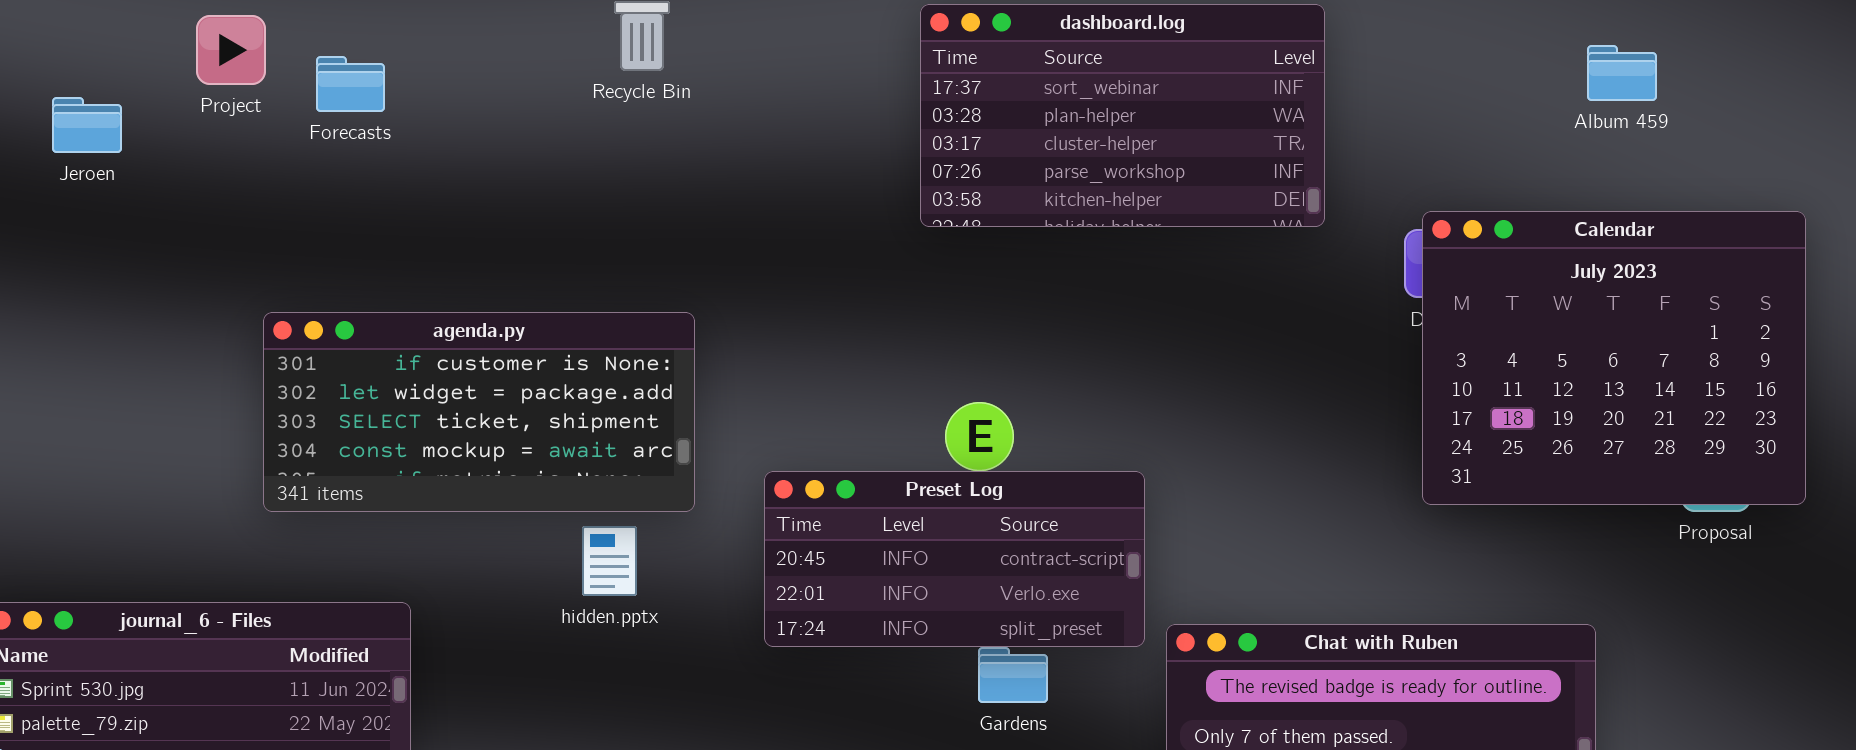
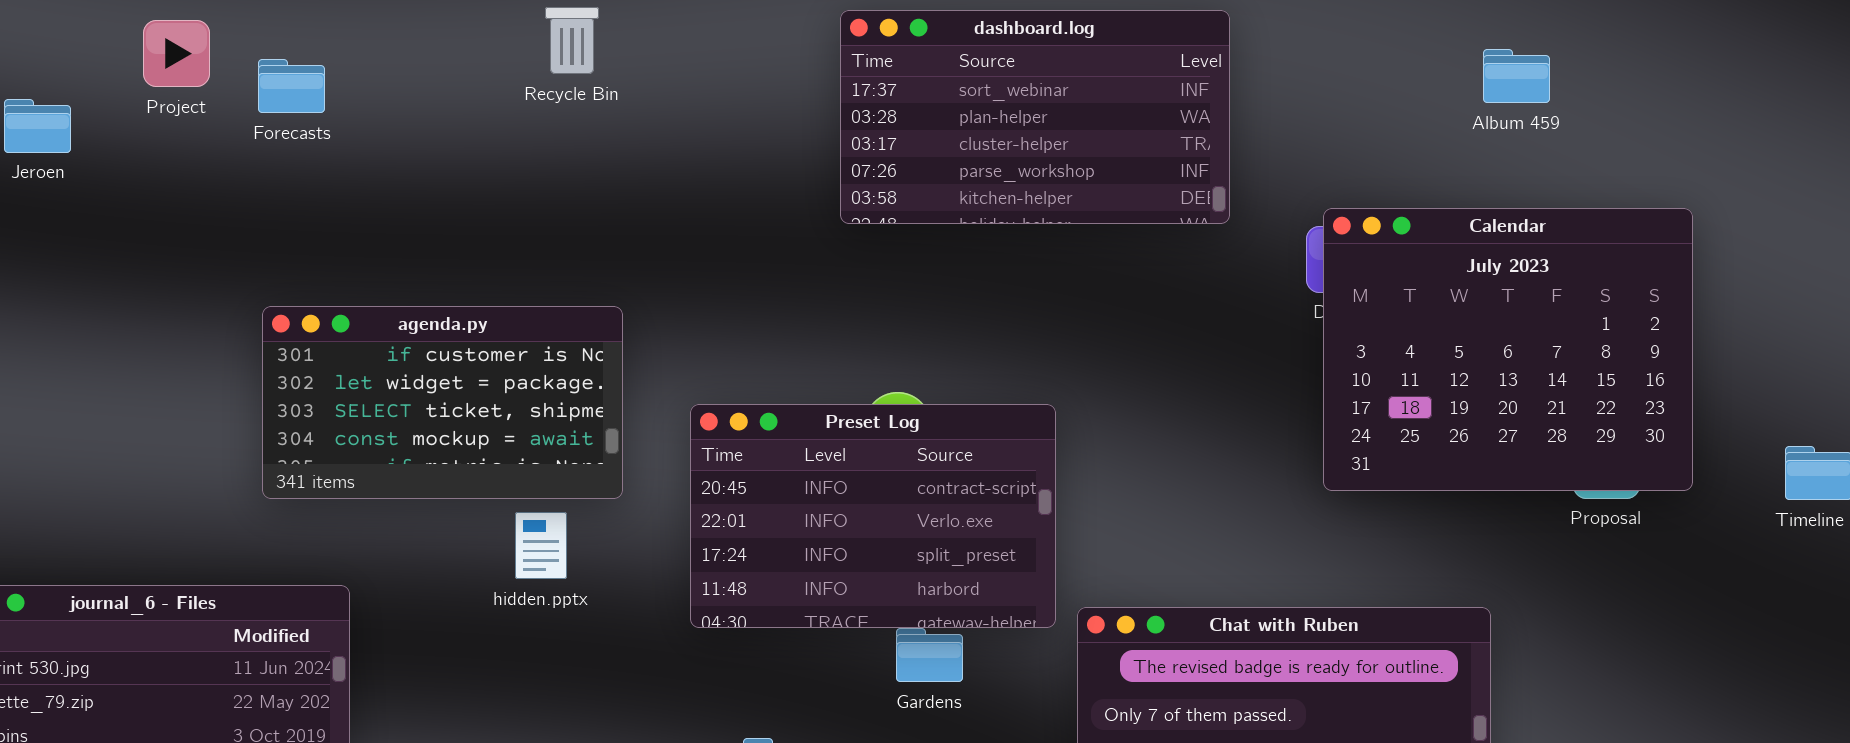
agenda.py: [263,312,695,512] -> [262,306,623,499], resized
Preset Log: [764,471,1145,647] -> [690,404,1056,628], resized

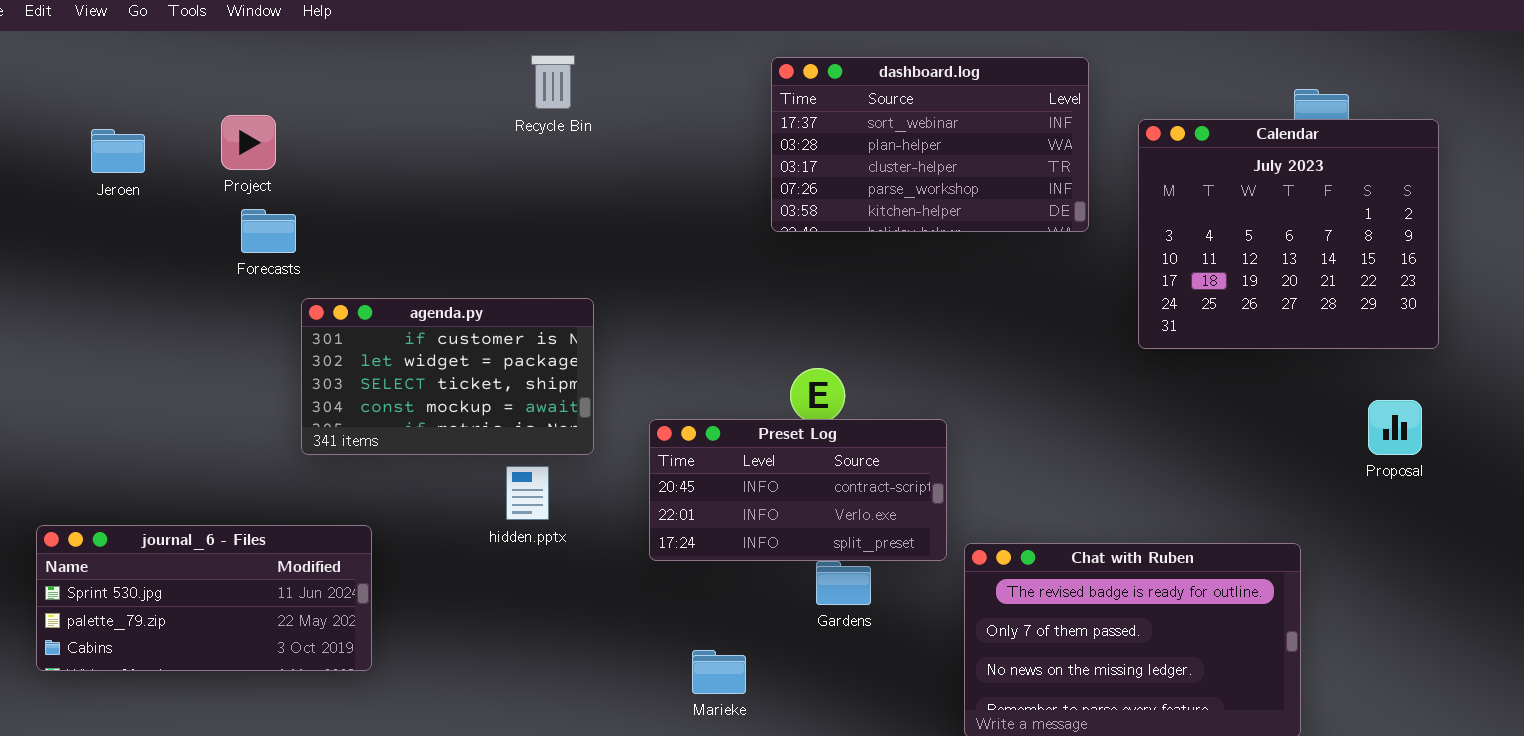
Project: [143,20,210,87] -> [221,115,276,170], moved
Forecasts: [258,59,325,113] -> [241,209,296,253], moved
Calendar: [1323,208,1693,491] -> [1138,119,1439,349], moved
Preset Log: [690,404,1056,628] -> [649,419,947,561], resized

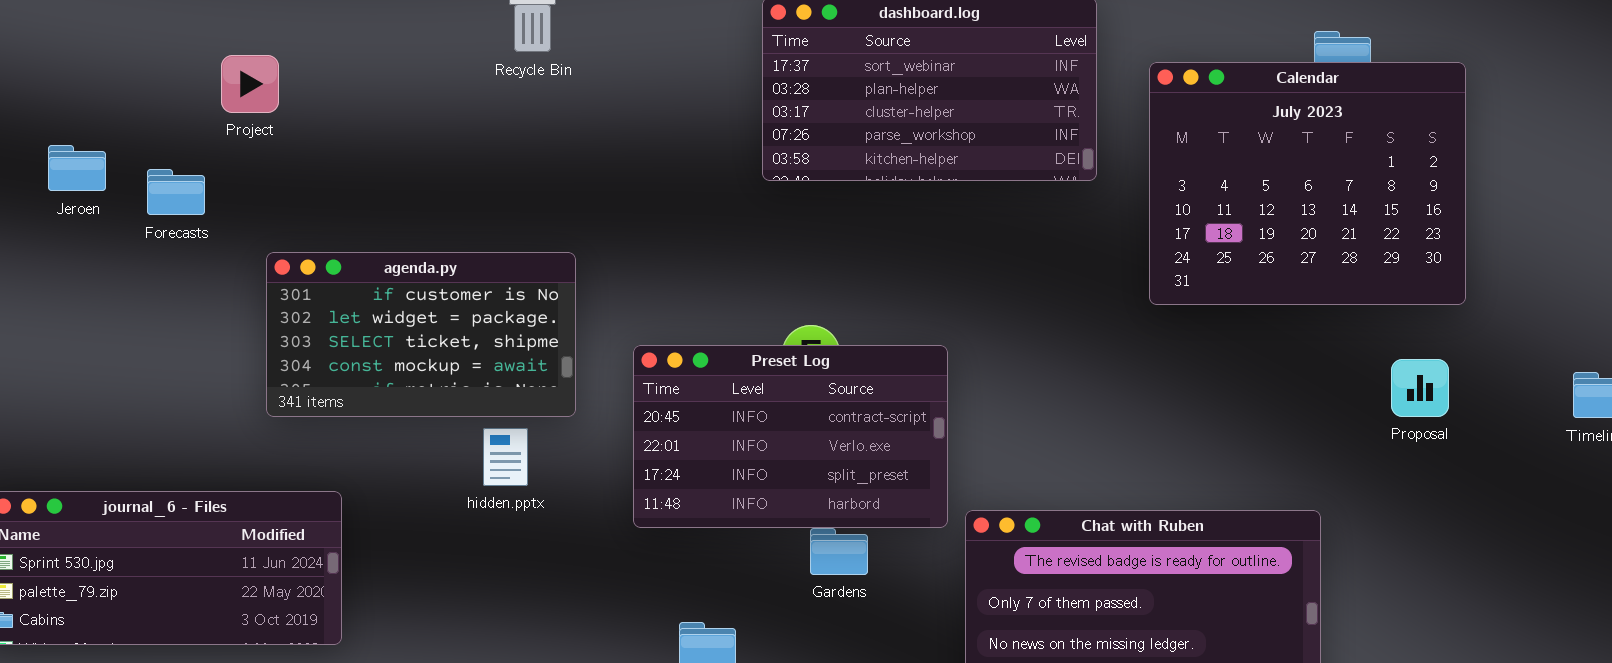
Project: [221,115,276,170] -> [221,55,279,113], moved
Jeroen: [91,129,145,173] -> [48,145,106,191], moved
Forecasts: [241,209,296,253] -> [147,169,205,215], moved
Preset Log: [649,419,947,561] -> [633,345,948,528], resized

